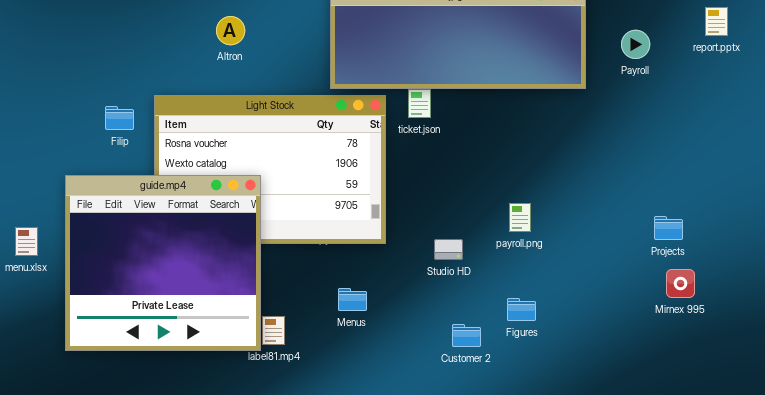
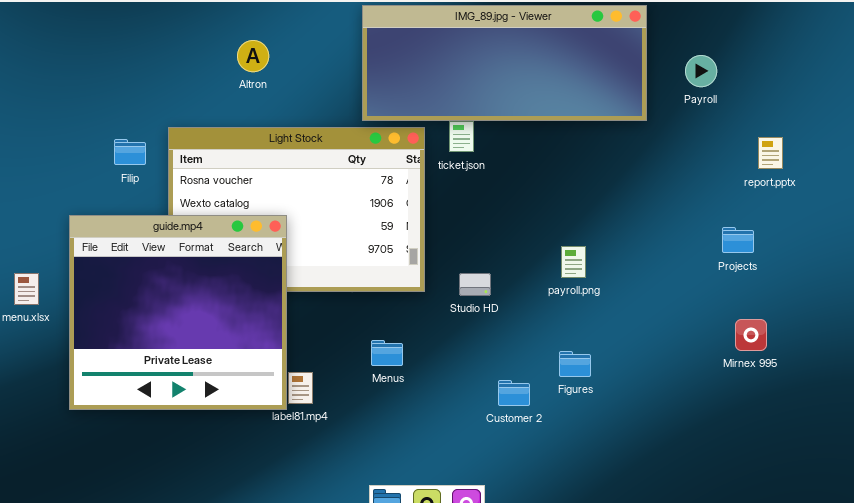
report.pptx: [705,7,728,36] -> [758,137,783,169], moved
Projects: [654,216,683,240] -> [722,227,754,253], moved
Studio HD: [434,239,463,260] -> [459,273,491,296], moved

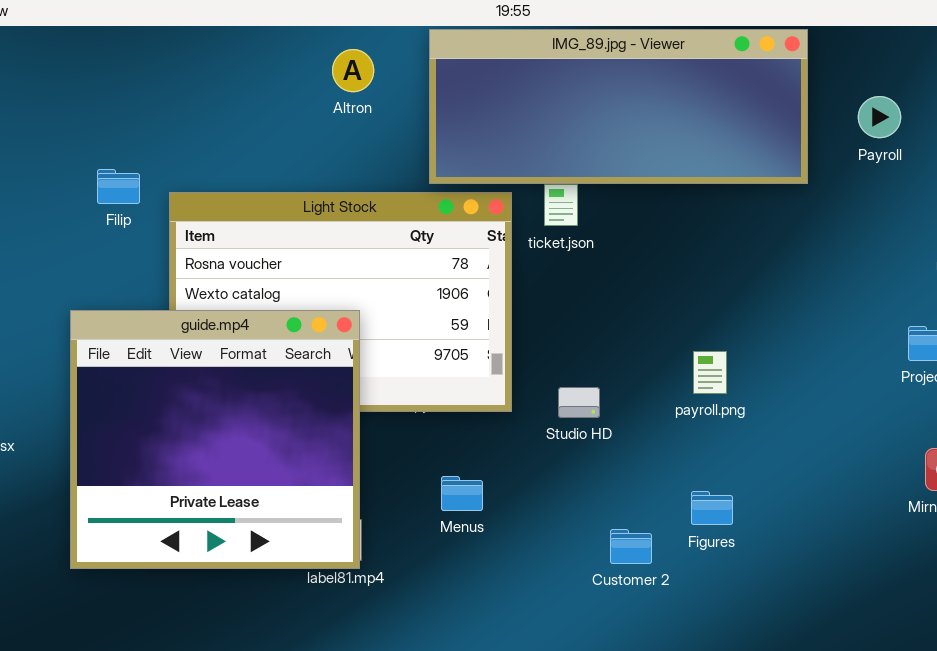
Altron: [237,40,269,72] -> [332,49,374,92], moved
Filip: [114,139,146,165] -> [97,169,140,204], moved
guide.mp4: [69,215,287,410] -> [70,310,360,569], moved

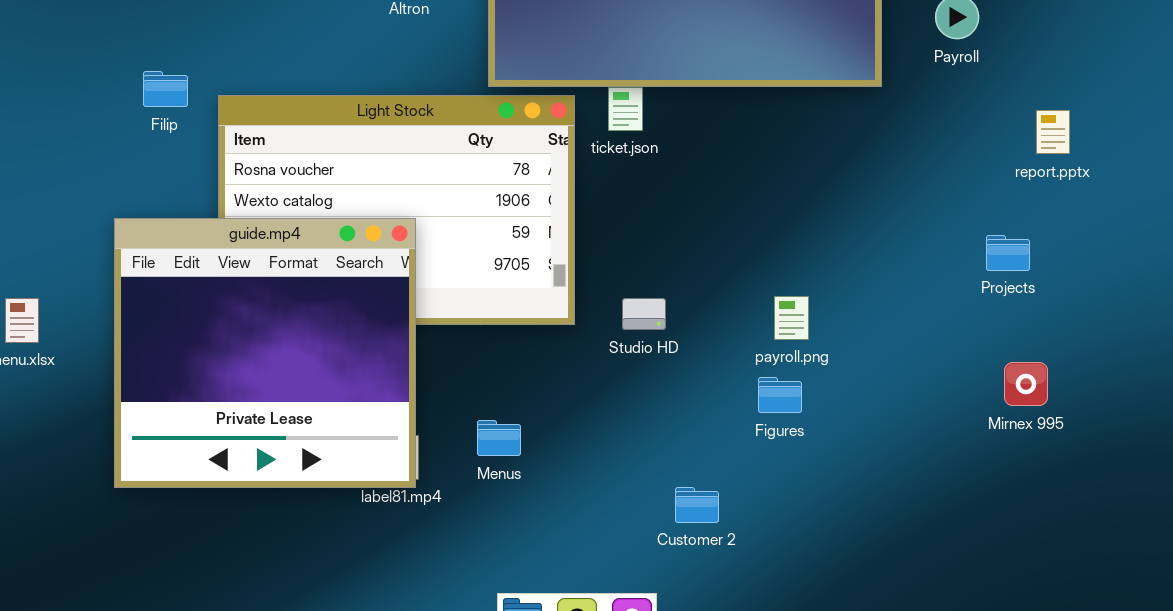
payroll.png: [693,351,727,394] -> [774,296,809,340], moved
Menus: [441,476,483,511] -> [477,420,521,456], moved
Figures: [691,491,733,525] -> [758,377,802,413], moved
Customer 2: [610,529,652,564] -> [675,487,719,523], moved

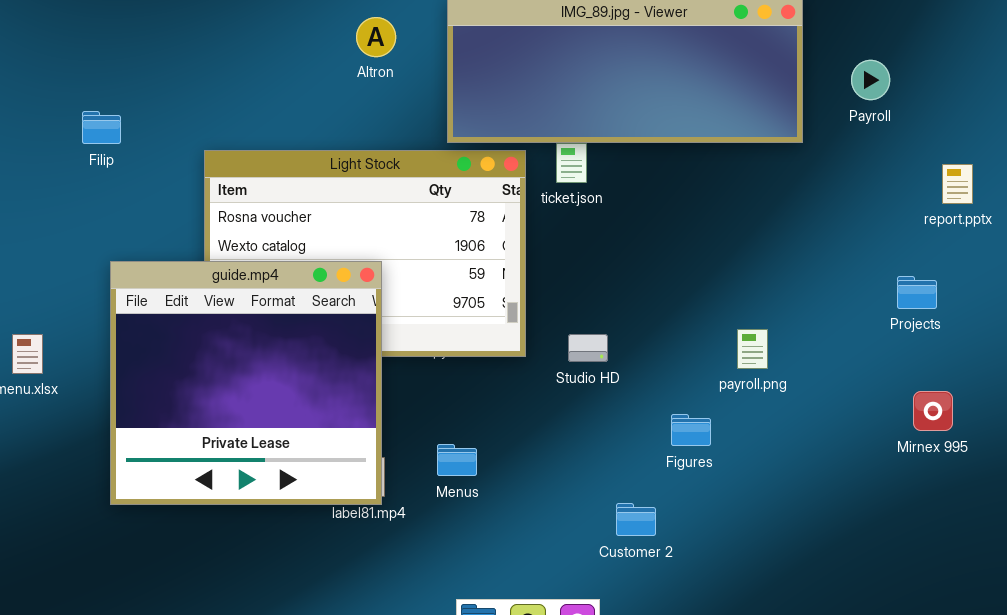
Filip: [143,71,188,107] -> [82,111,121,144], moved
payroll.png: [774,296,809,340] -> [737,329,768,369], moved
Figures: [758,377,802,413] -> [671,414,711,446], moved

